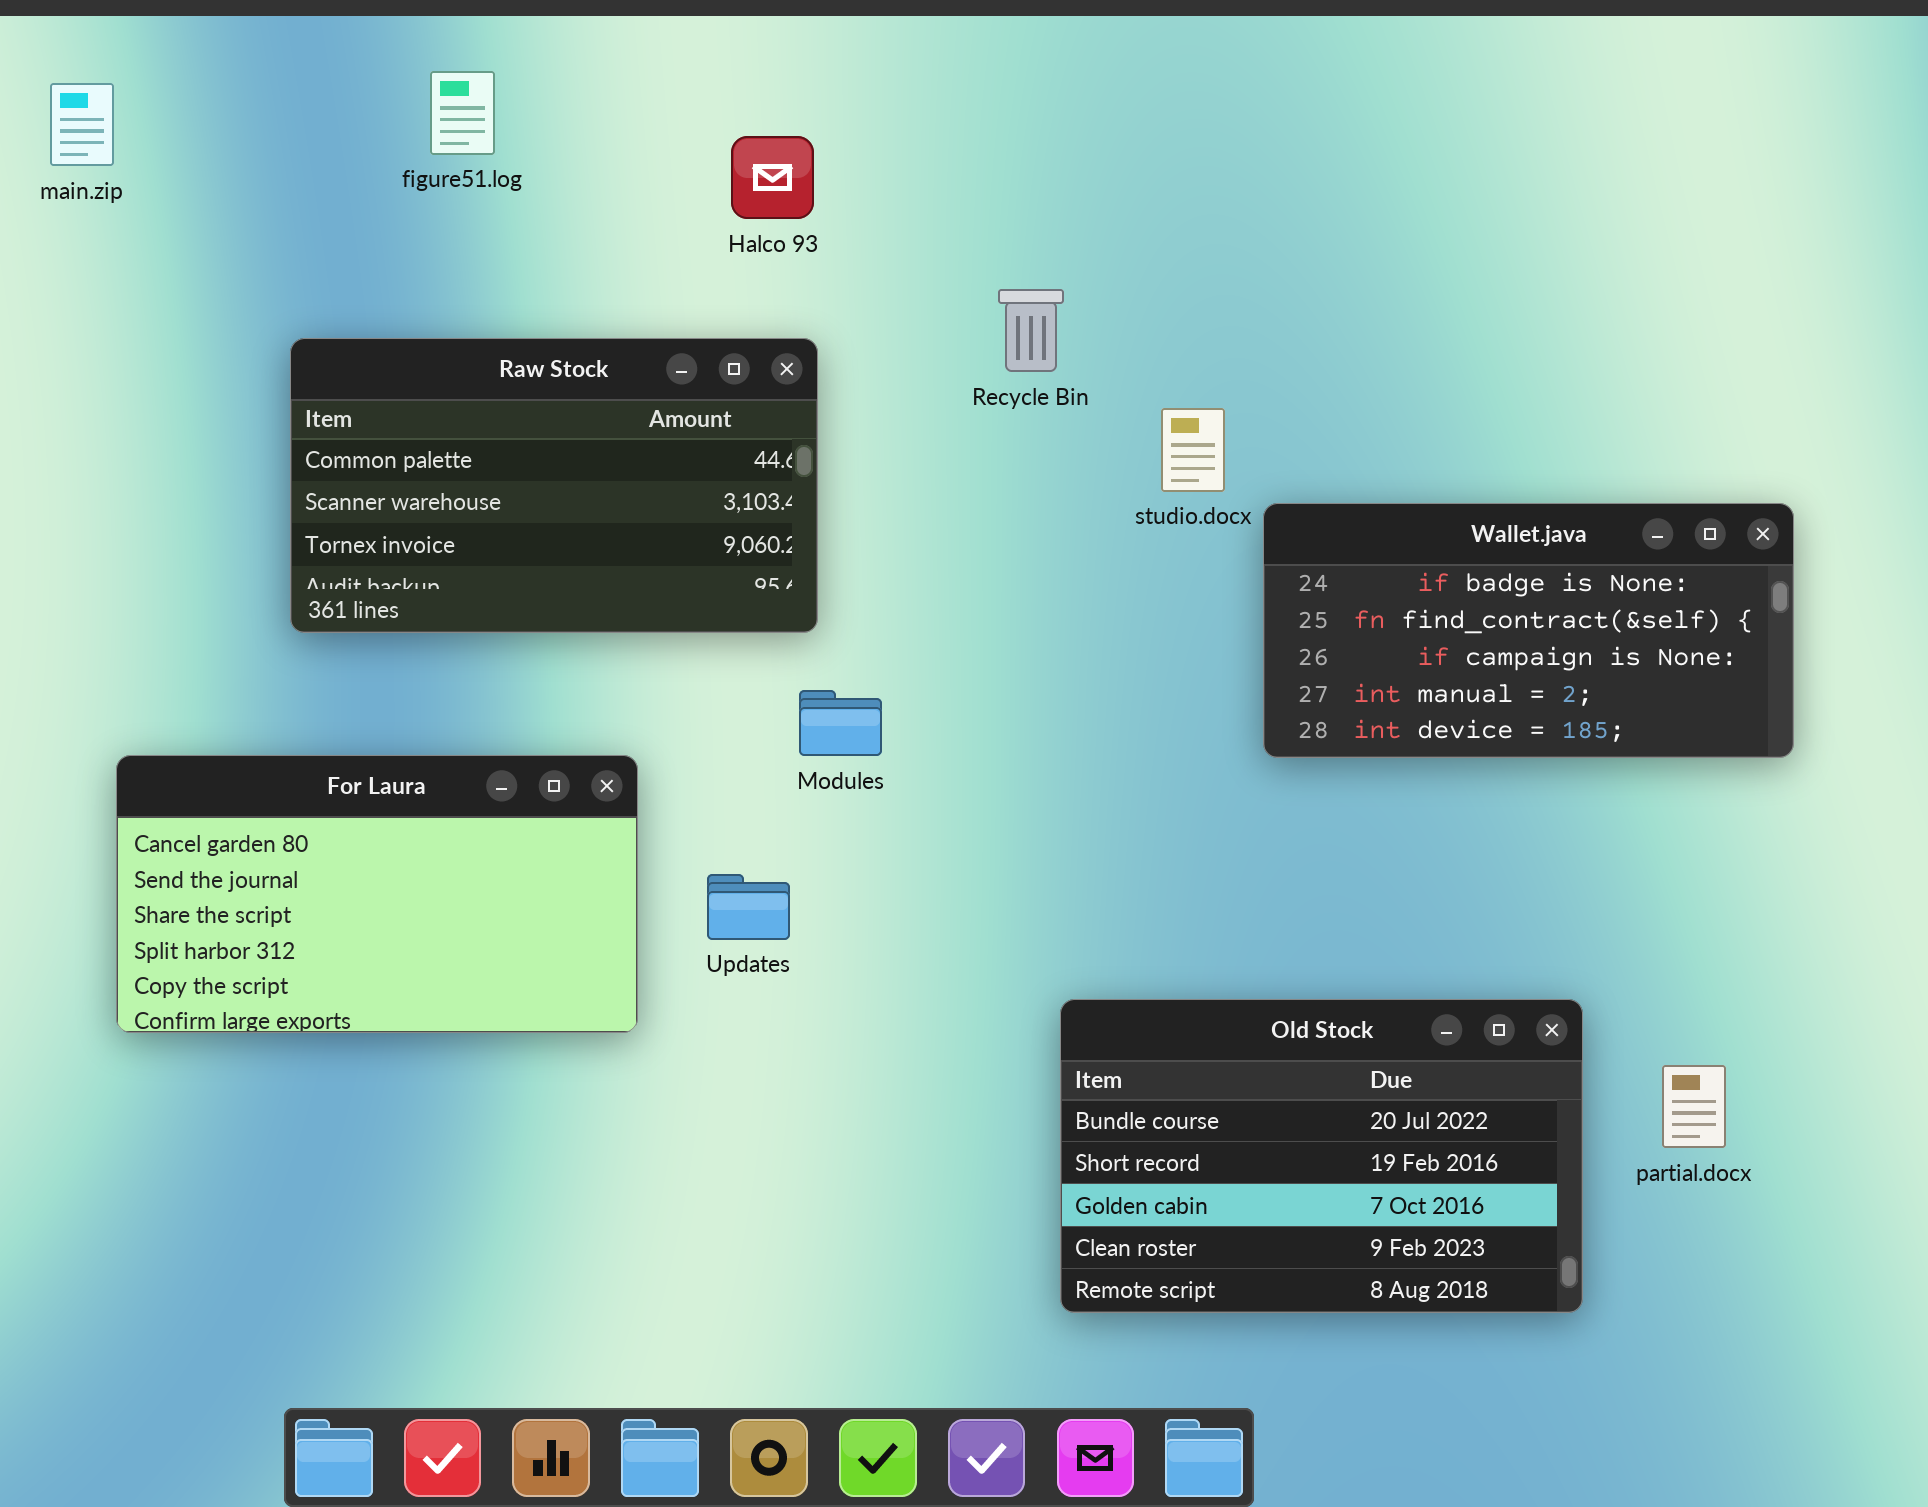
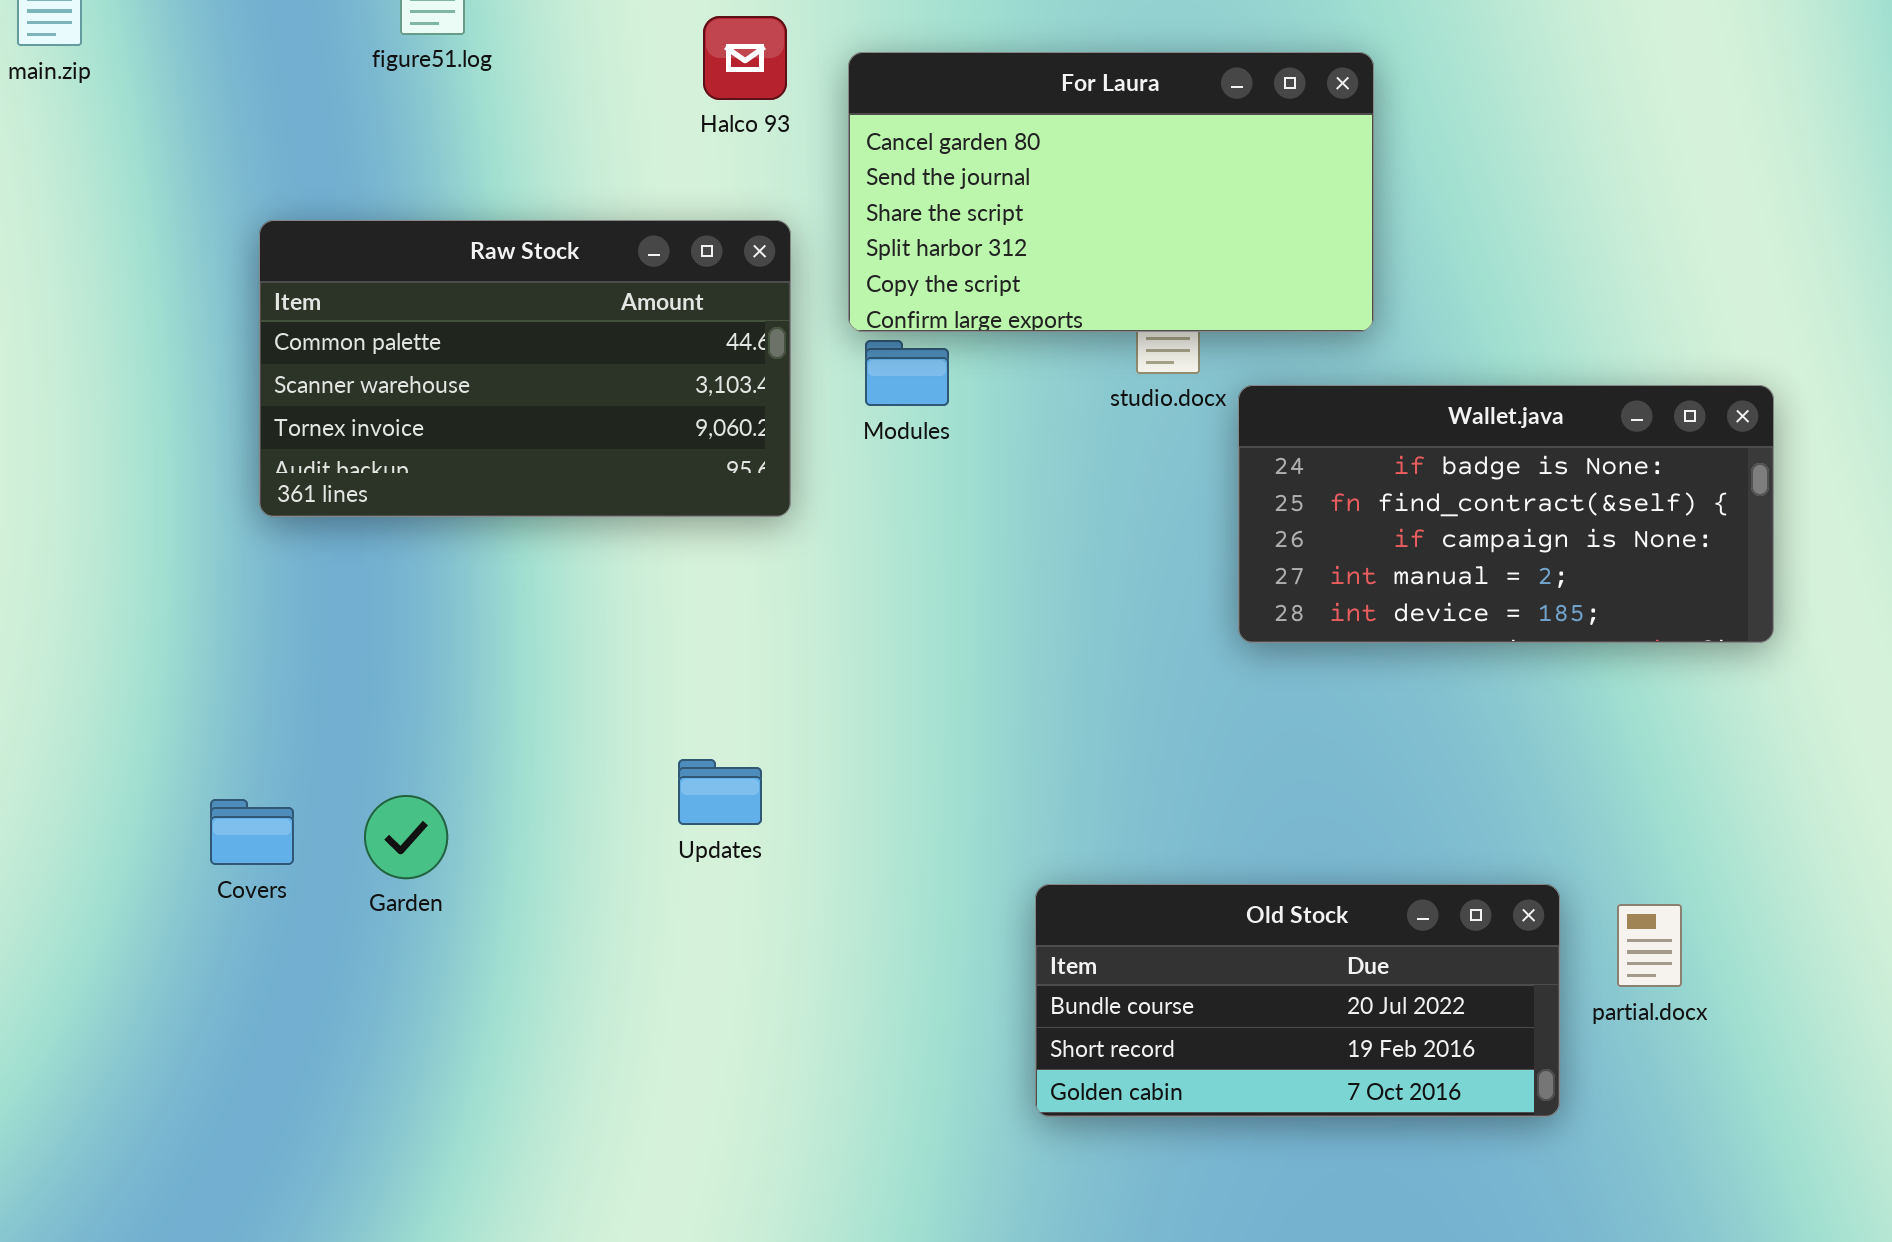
Modules: [799,690,882,756] -> [865,340,949,406], moved
For Laura: [116,755,638,1033] -> [848,52,1374,332], moved
Old Stock: [1060,999,1583,1313] -> [1035,884,1560,1117], resized
partial.docx: [1662,1065,1726,1148] -> [1617,904,1682,987], moved

